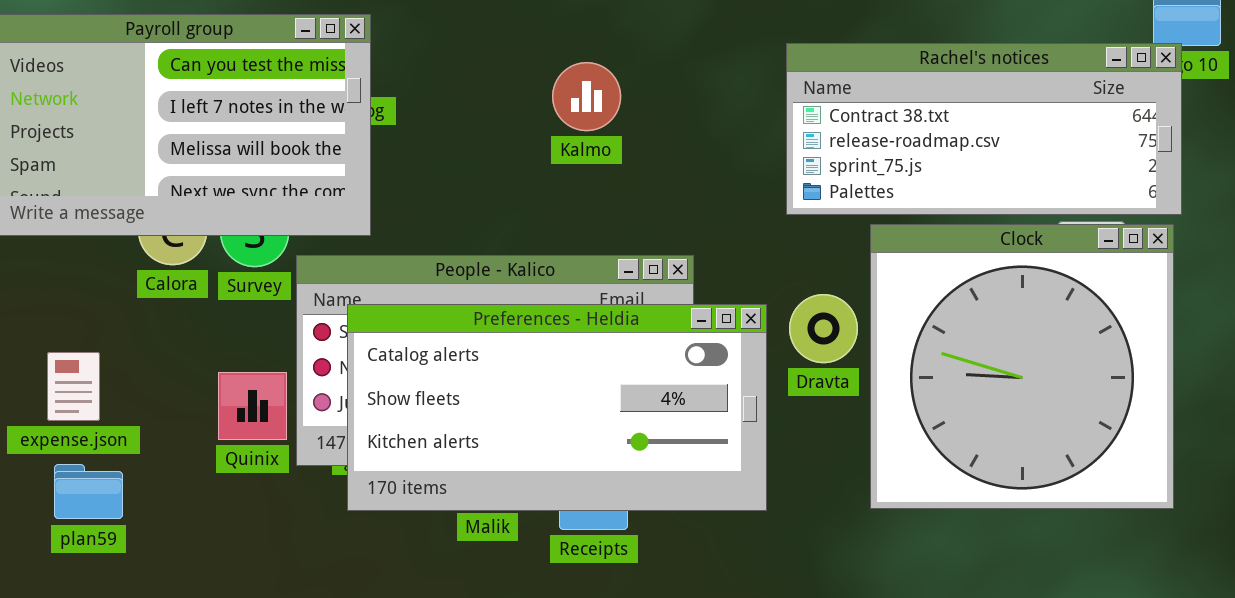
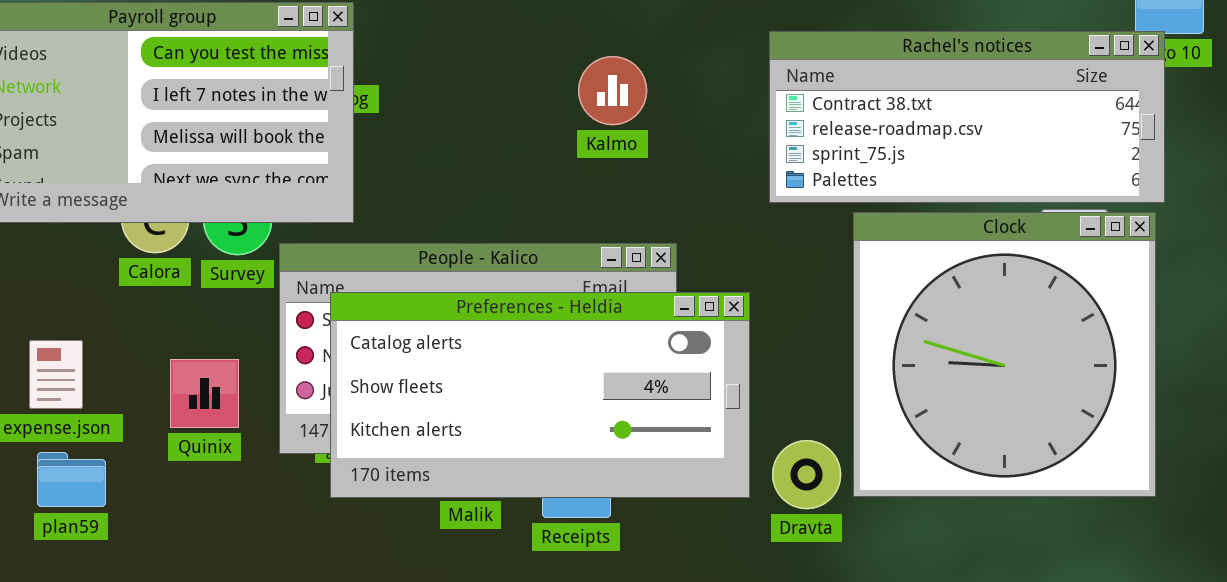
Kalmo: [552,62,621,131] -> [578,56,647,125], moved
Dravta: [789,294,858,363] -> [772,440,841,509], moved
Quinix: [218,372,287,440] -> [170,359,239,428], moved

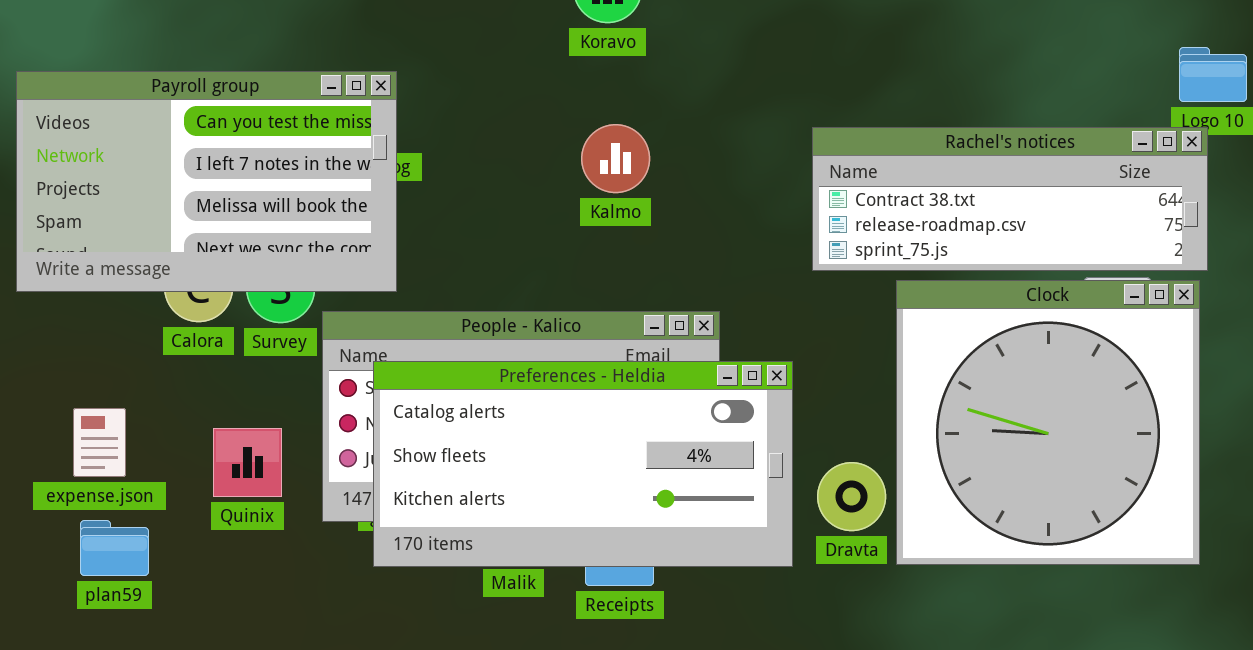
Rachel's notices: [769,31,1165,203] -> [812,127,1208,271], resized
Kalmo: [578,56,647,125] -> [581,124,650,193], moved
Dravta: [772,440,841,509] -> [817,462,886,531], moved

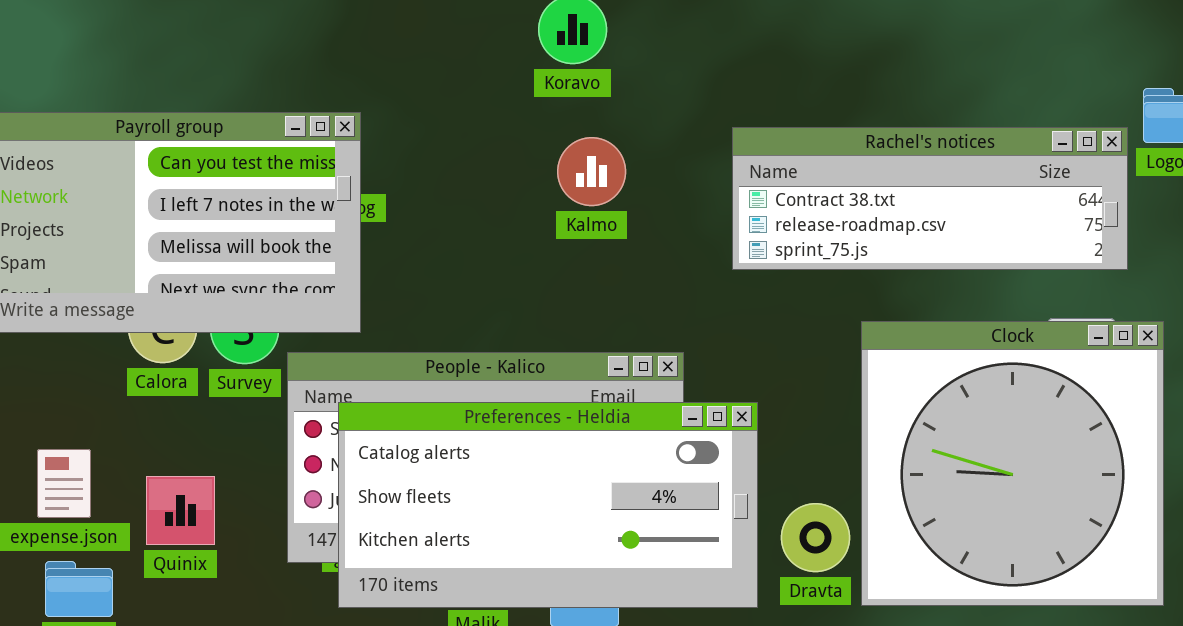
Kalmo: [581,124,650,193] -> [557,137,626,206], moved
Rachel's notices: [812,127,1208,271] -> [732,127,1128,270], moved
Quinix: [213,428,282,497] -> [146,476,215,545], moved

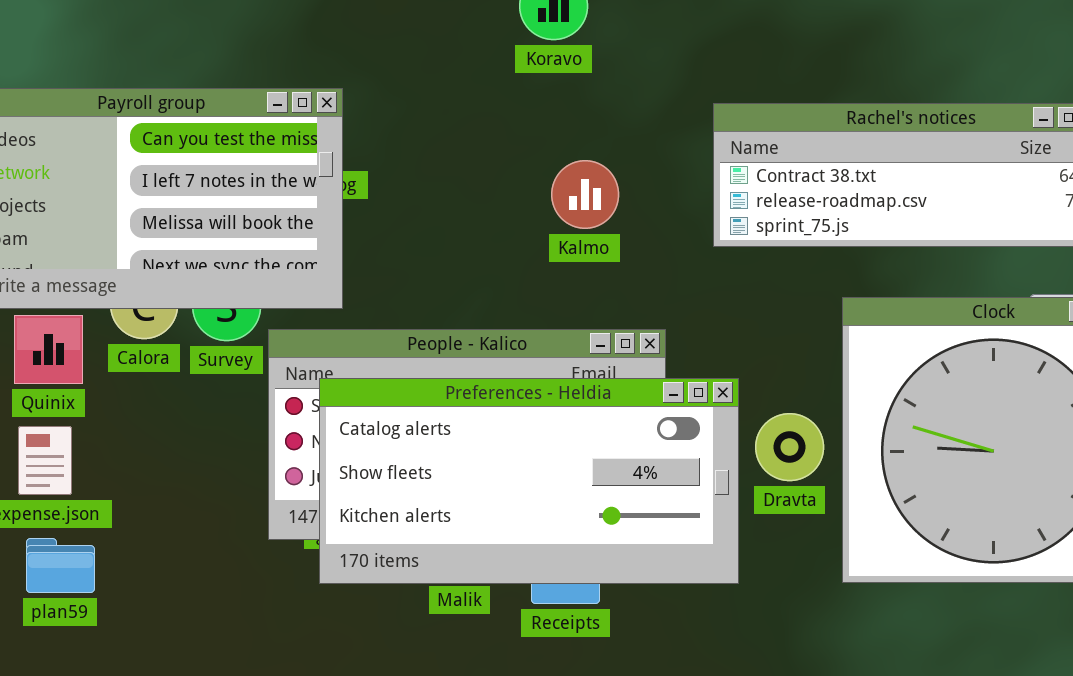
Kalmo: [557,137,626,206] -> [551,160,619,229], moved
Quinix: [146,476,215,545] -> [14,315,83,384], moved
Dravta: [781,503,850,572] -> [755,413,824,481], moved

